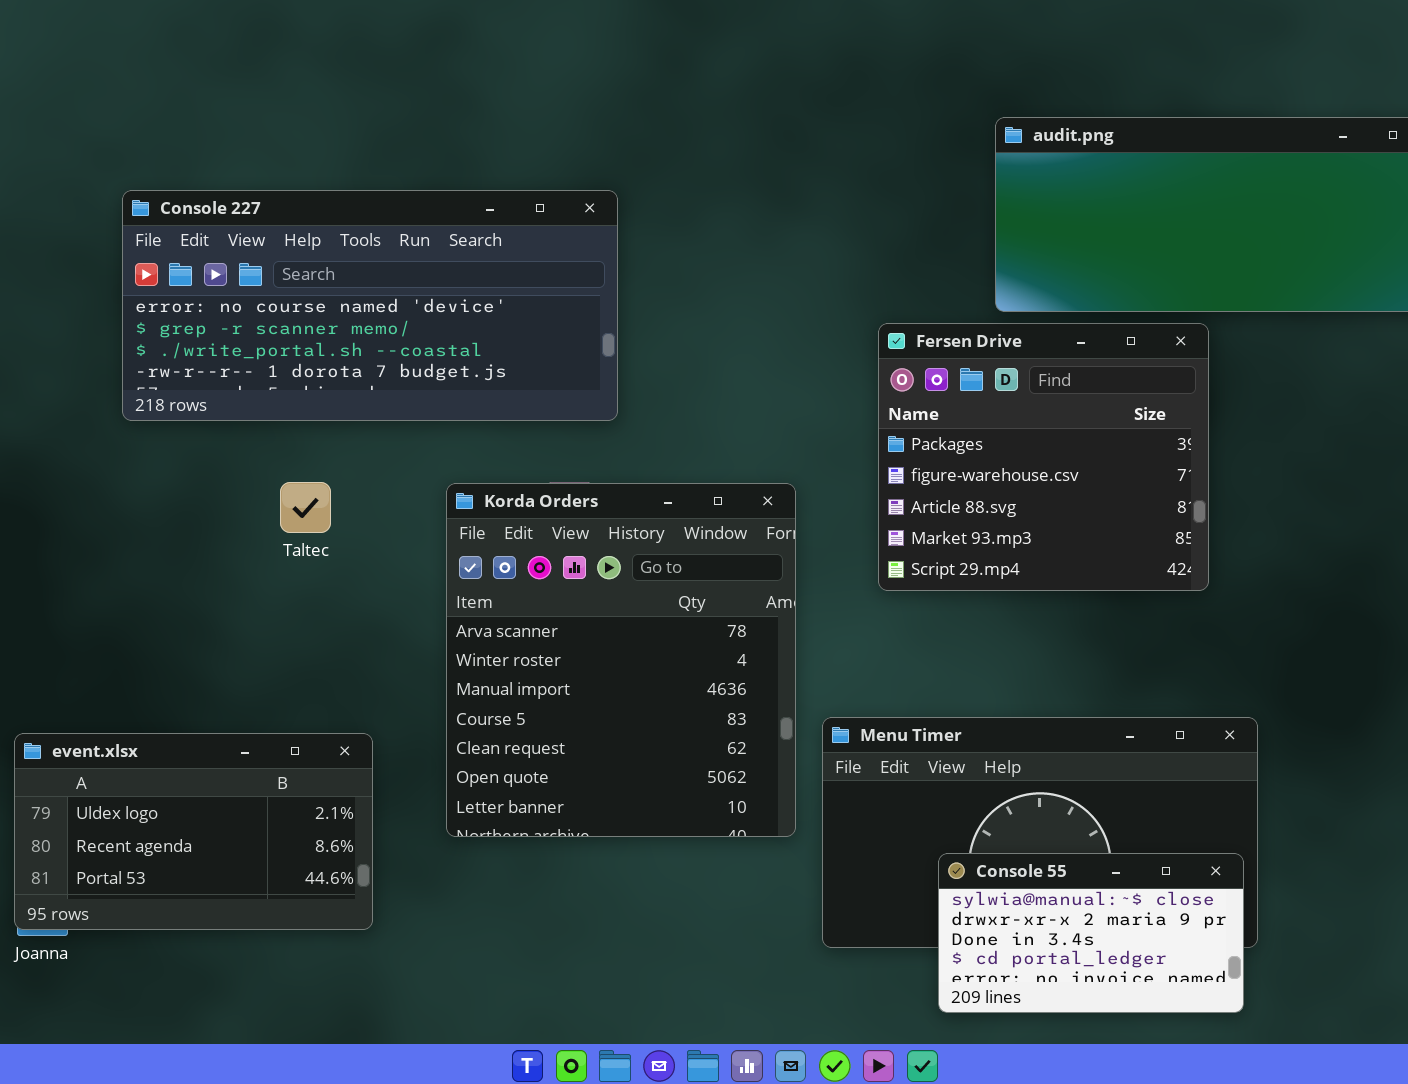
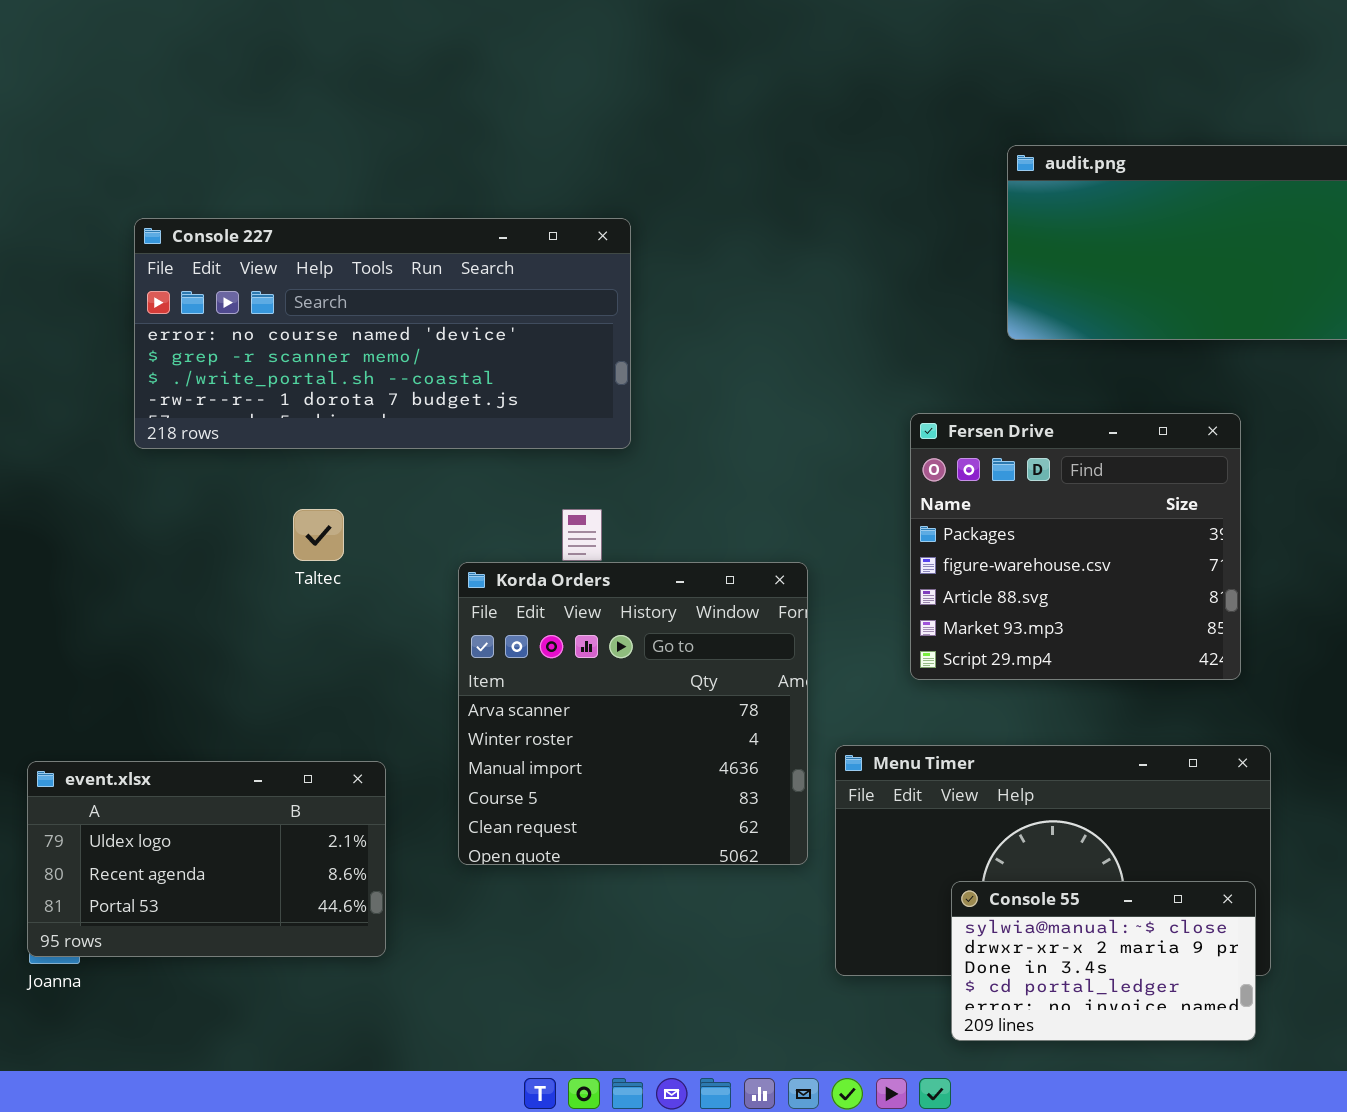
Fersen Drive: [878,323,1209,591] -> [910,413,1241,680], moved
Korda Orders: [446,483,796,837] -> [458,562,808,865], resized

